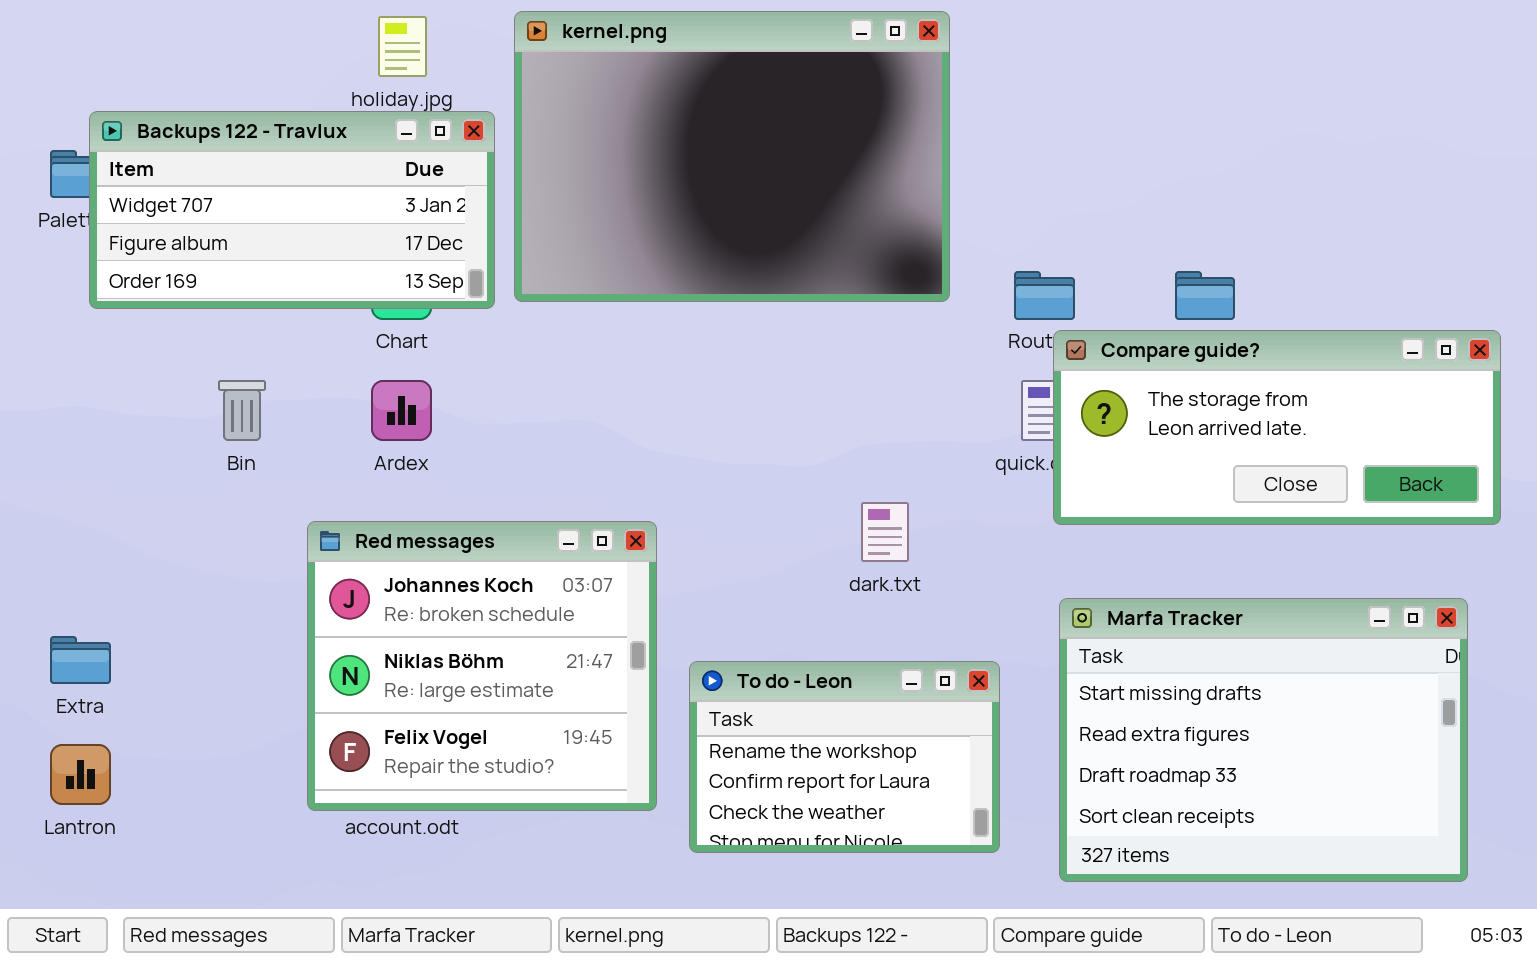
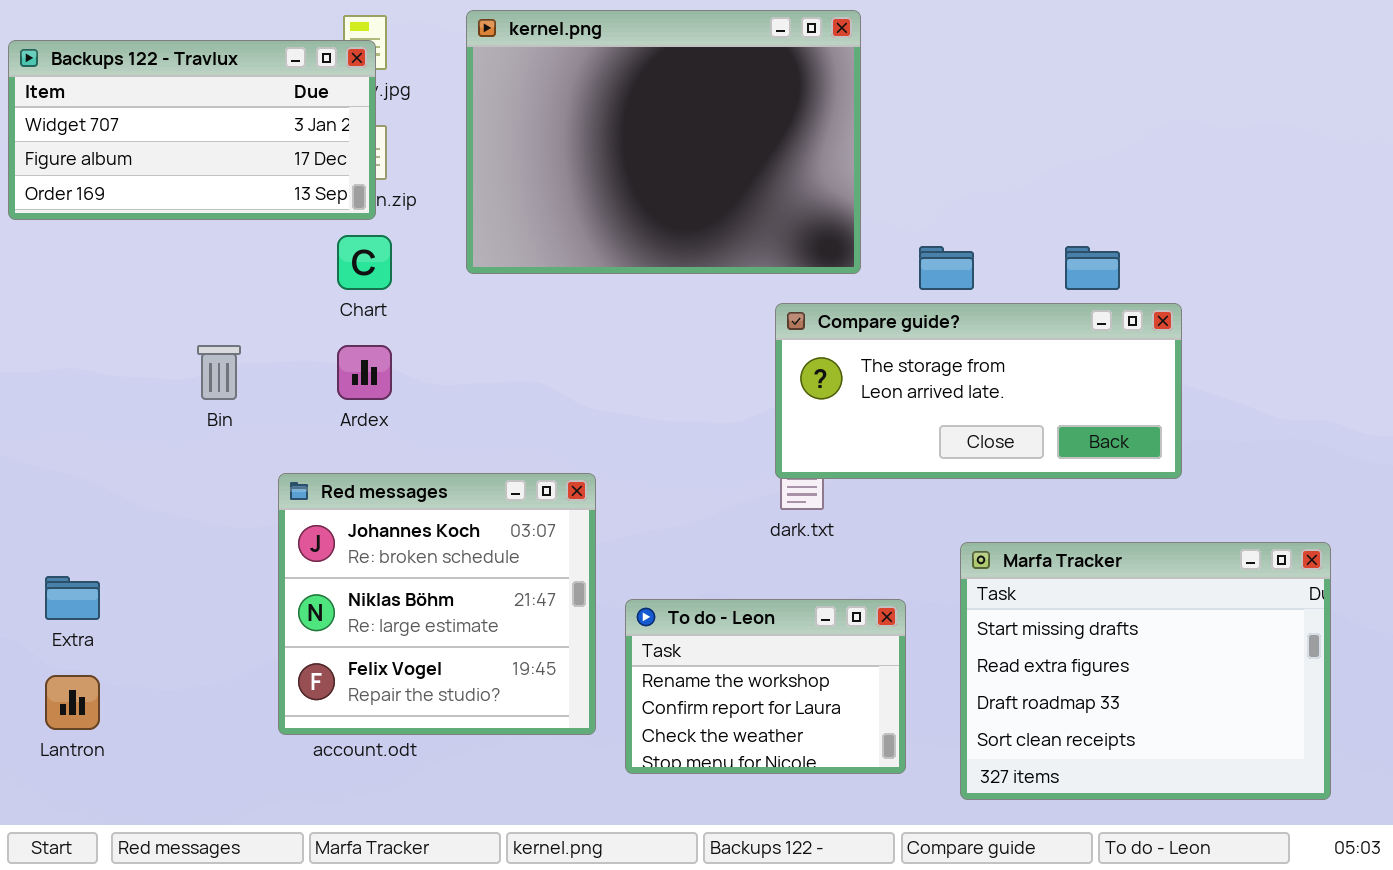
Backups 122 - Travlux: [89,111,495,309] -> [8,40,376,220], moved
Compare guide?: [1053,330,1501,525] -> [775,303,1182,479], moved

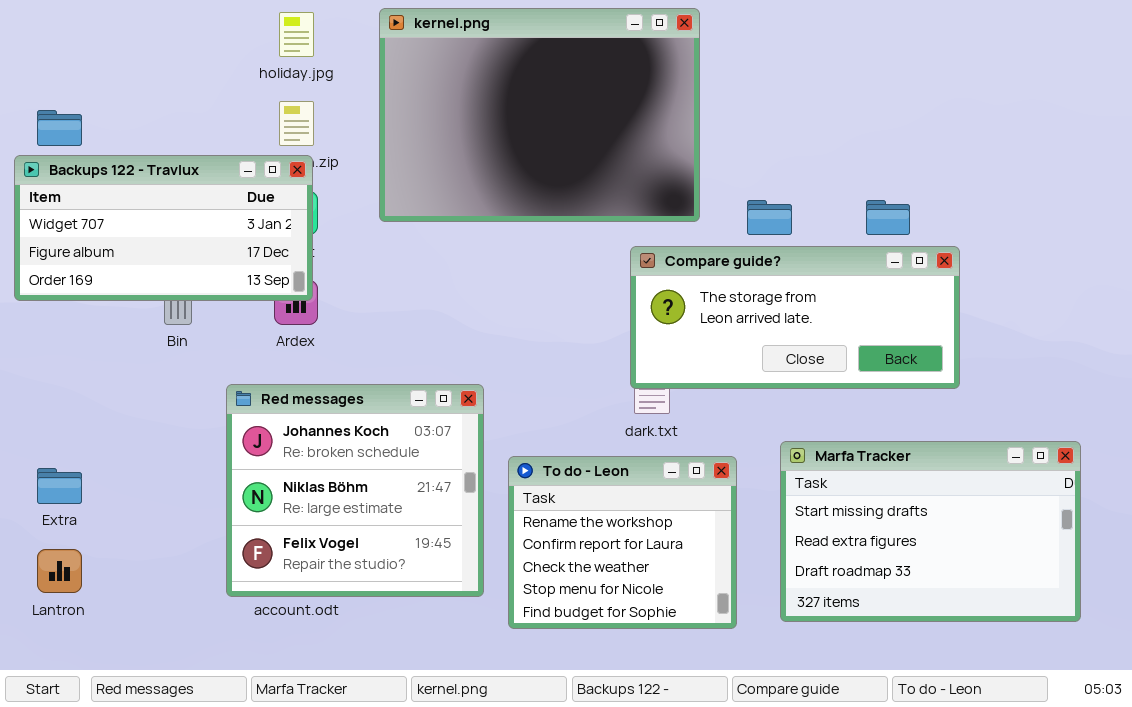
Backups 122 - Travlux: [8,40,376,220] -> [14,155,313,301], moved
Marfa Tracker: [960,542,1331,800] -> [780,441,1081,622], resized
To do - Leon: [625,599,906,774] -> [508,456,737,629], resized

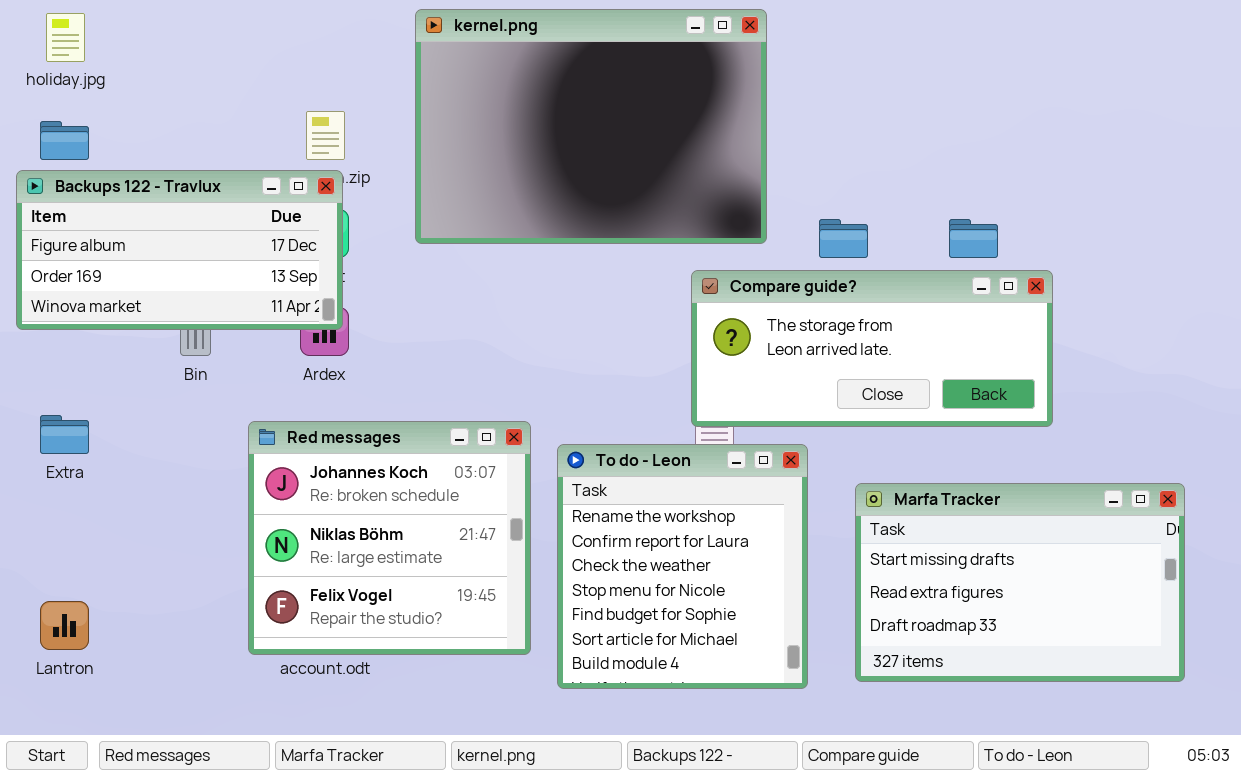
holiday.jpg: [279,12,314,57] -> [46,13,85,62], moved
Backups 122 - Travlux: [14,155,313,301] -> [16,170,343,330], scrolled down 1 row
To do - Leon: [508,456,737,629] -> [557,444,808,689], resized
Extra: [37,468,82,504] -> [40,415,89,454], moved

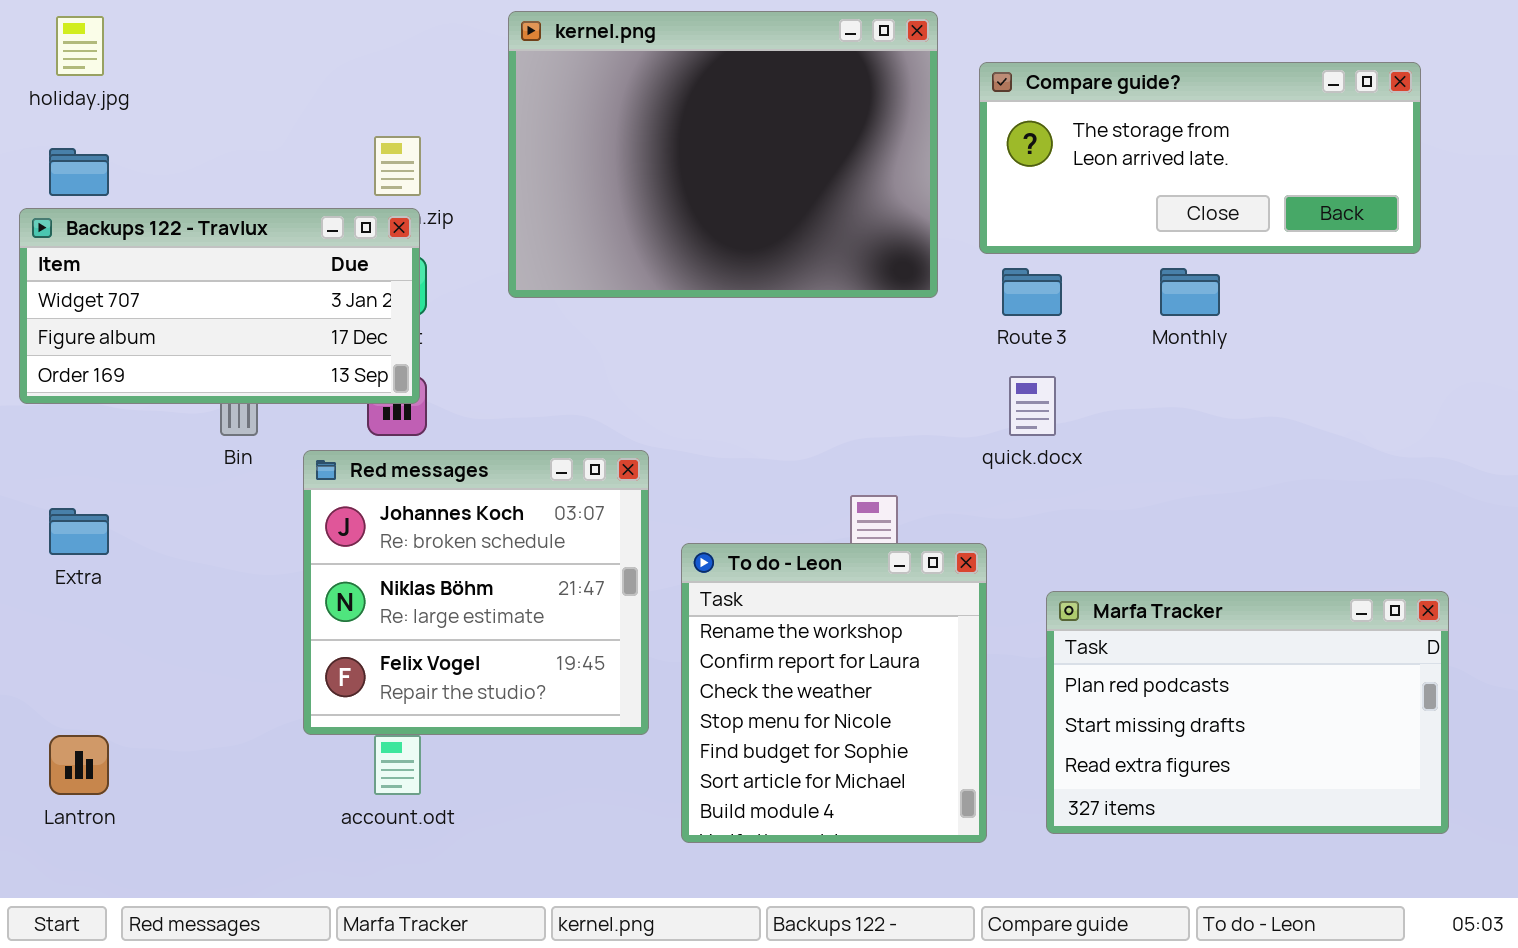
Backups 122 - Travlux: [16,170,343,330] -> [19,208,420,404], scrolled up 1 row
Compare guide?: [691,270,1053,427] -> [979,62,1421,254], moved
Red messages: [248,421,531,655] -> [303,450,649,735], moved
Marfa Tracker: [855,483,1185,682] -> [1046,591,1449,834], scrolled up 1 row

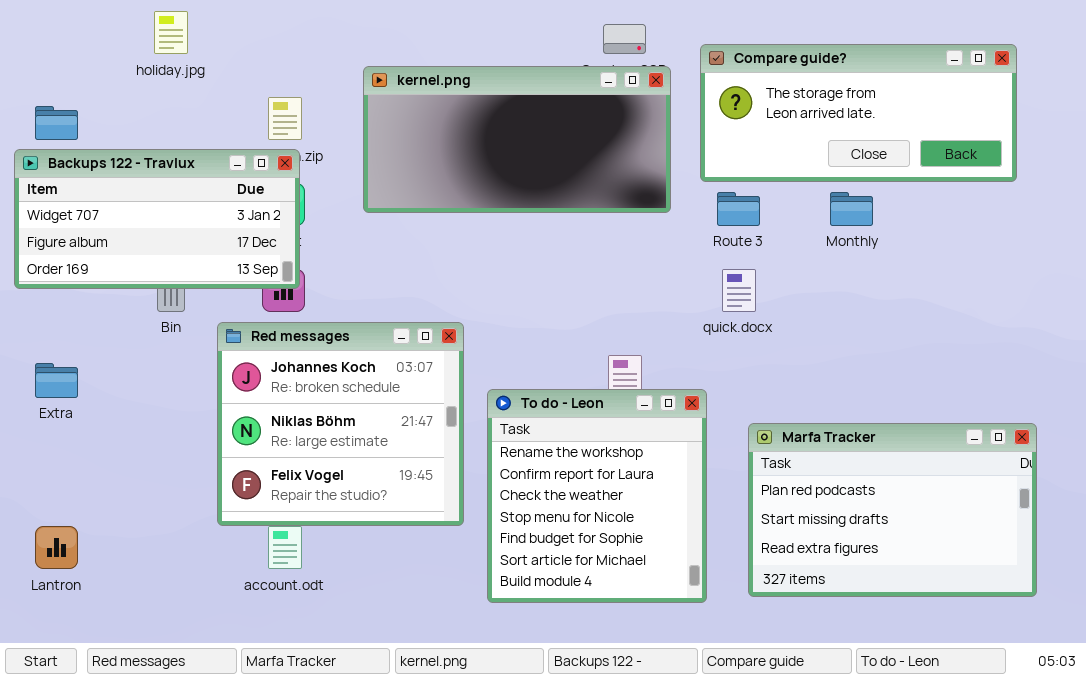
kernel.png: [508,11,938,298] -> [363,66,671,213], resized
holiday.jpg: [56,16,104,76] -> [154,11,188,54], moved

